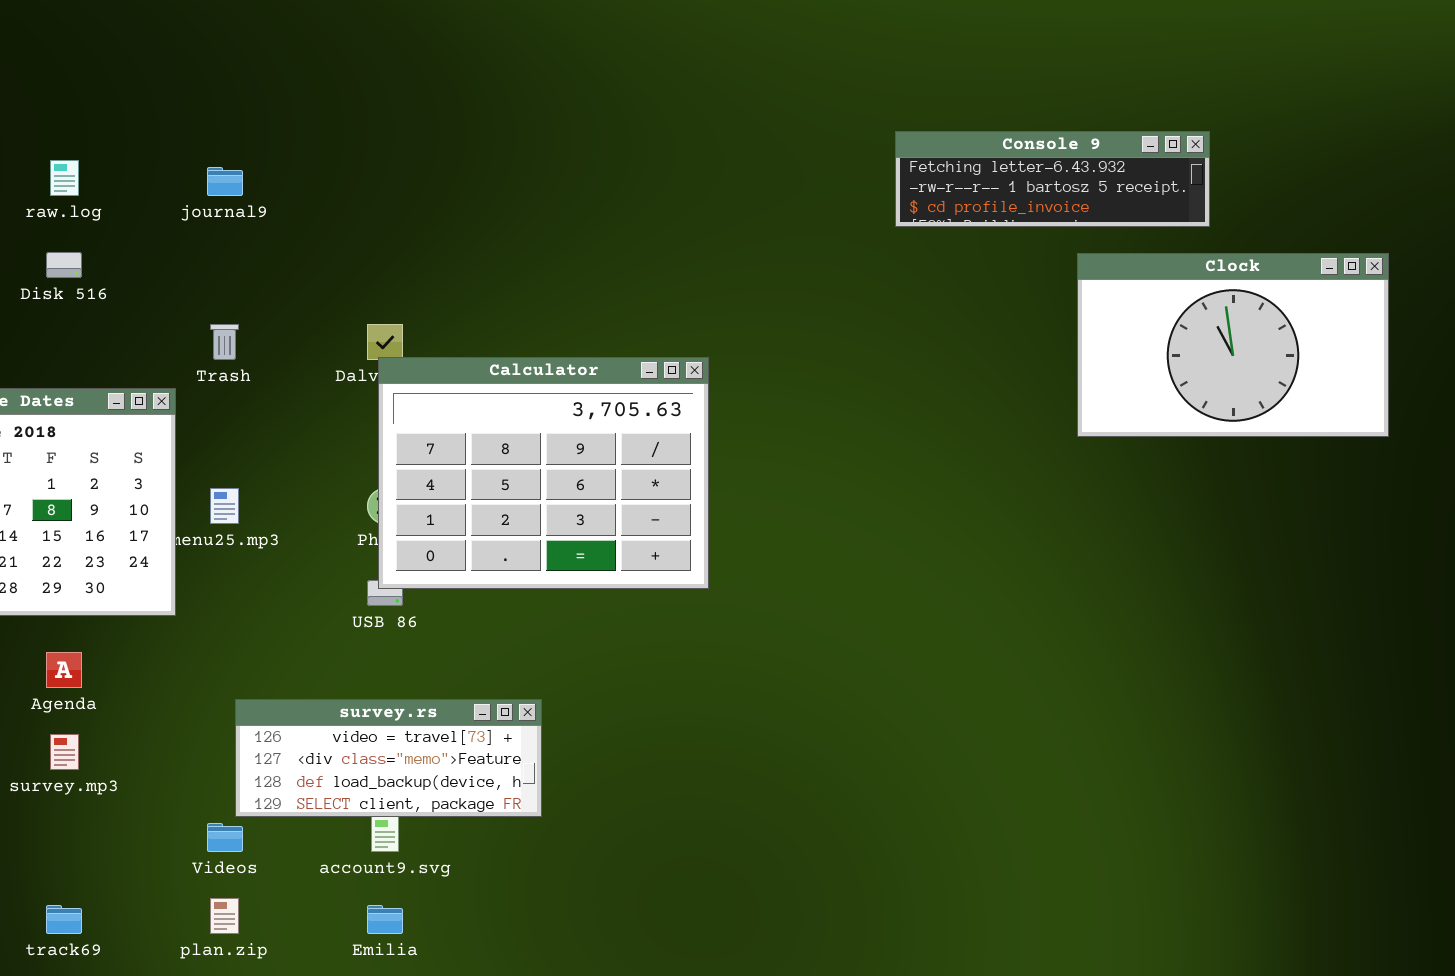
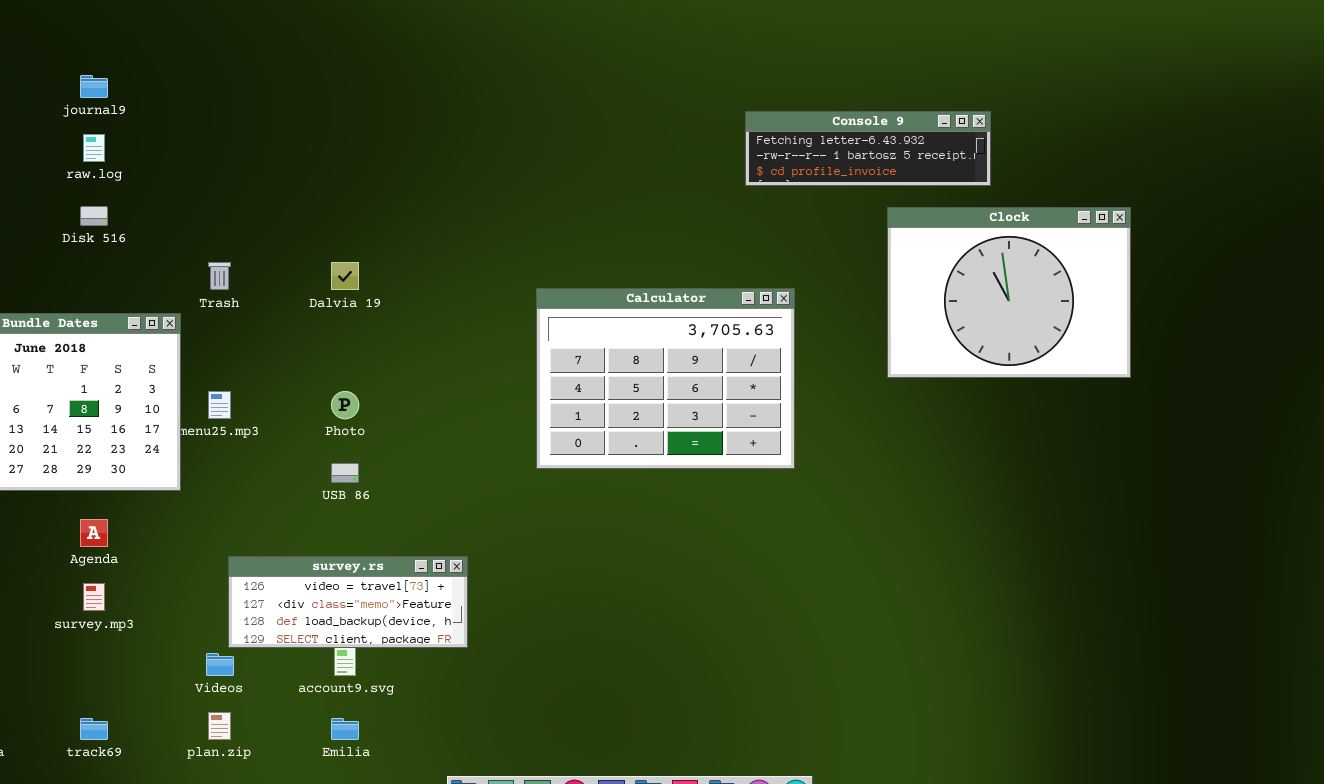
journal9: [207,167,243,196] -> [80,75,108,98], moved
Clock: [1077,253,1389,437] -> [887,207,1131,378], resized
Calculator: [378,357,709,589] -> [536,288,795,469], moved

